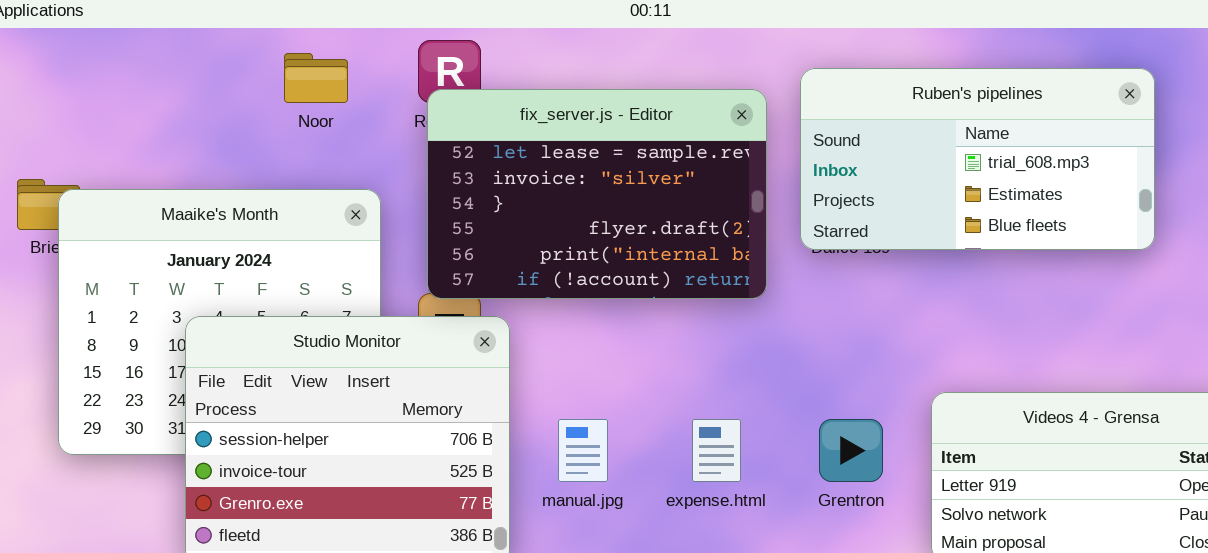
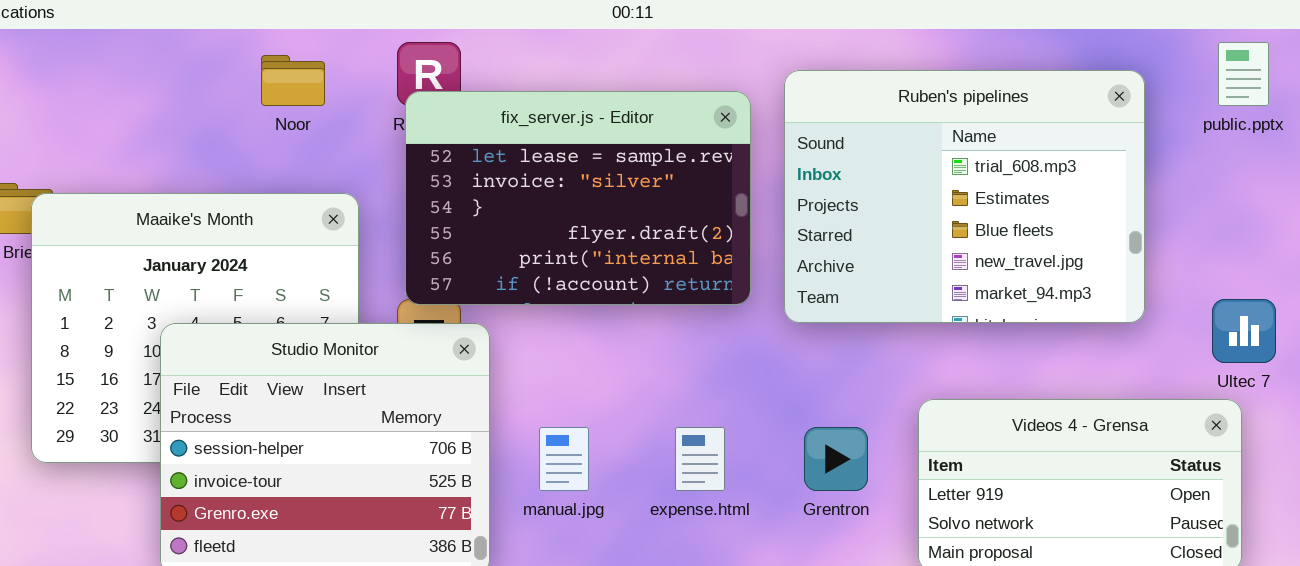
Ruben's pipelines: [800,68,1155,250] -> [784,70,1145,323], resized

